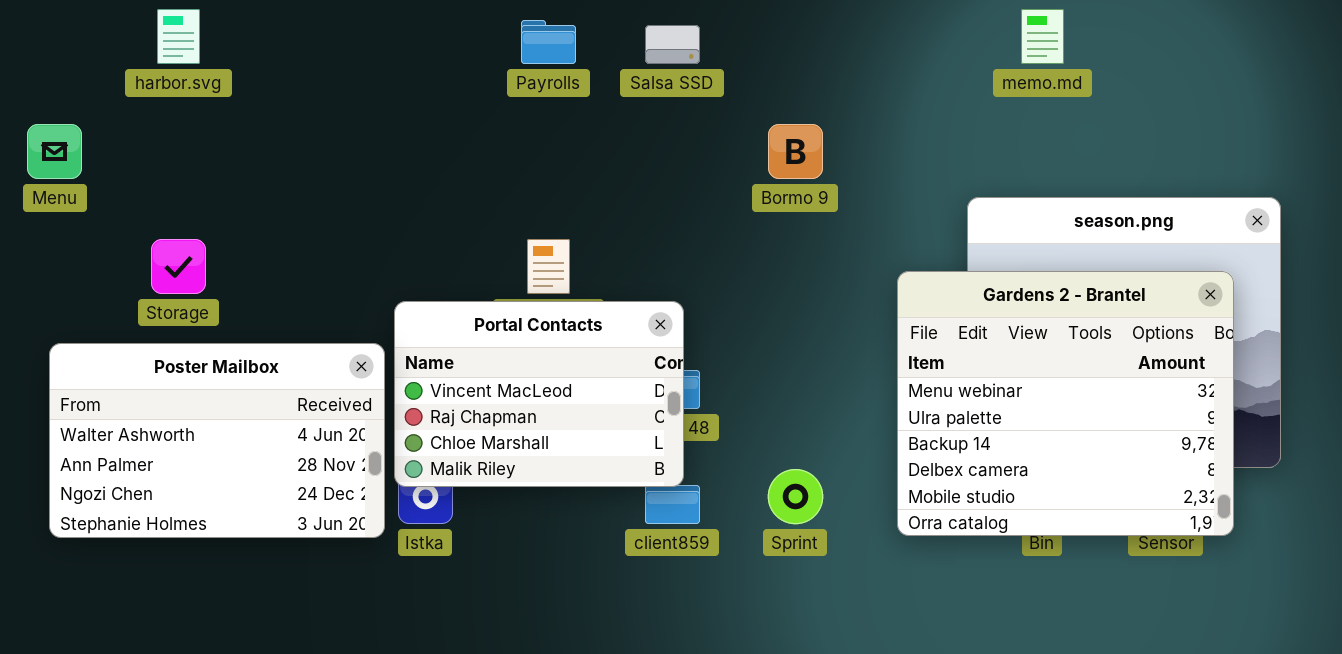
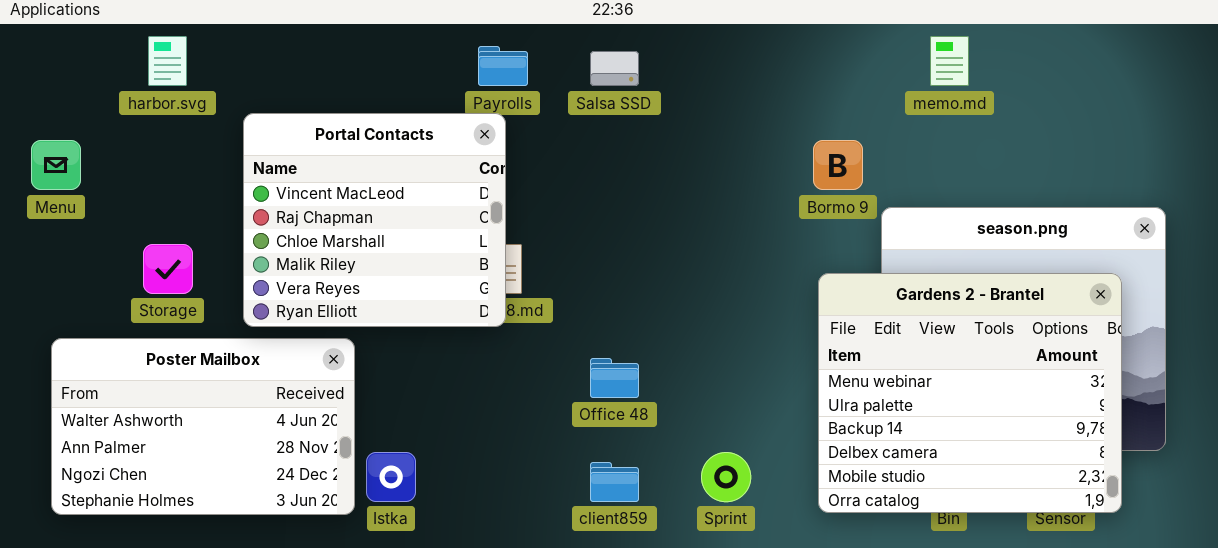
Bormo 9: [768,124,823,179] -> [813,140,863,190], moved
Portal Contacts: [394,301,684,487] -> [243,113,506,327], moved, resized

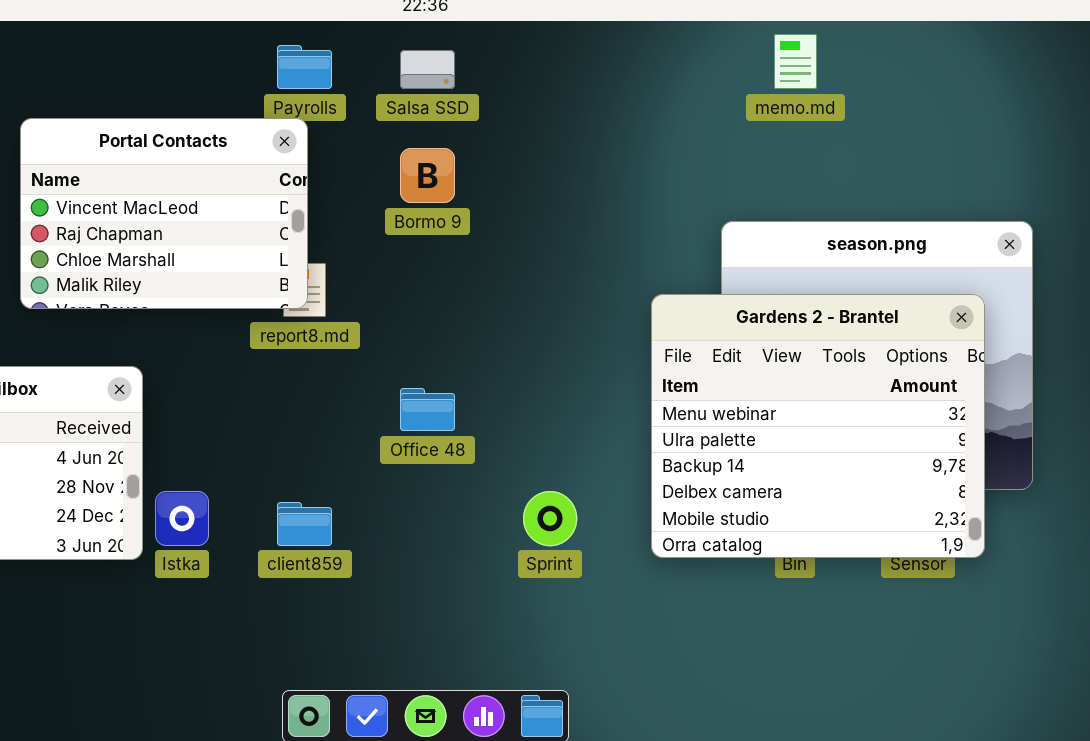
Portal Contacts: [243,113,506,327] -> [20,118,308,309], resized
Bormo 9: [813,140,863,190] -> [400,148,455,203], moved
client859: [590,462,639,502] -> [277,502,332,546], moved

